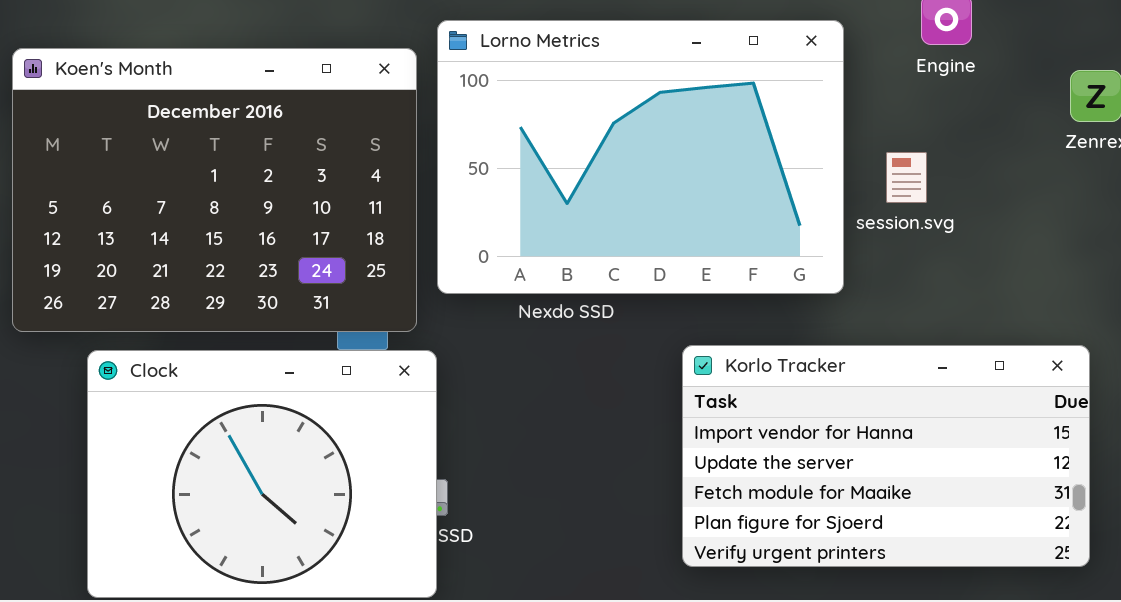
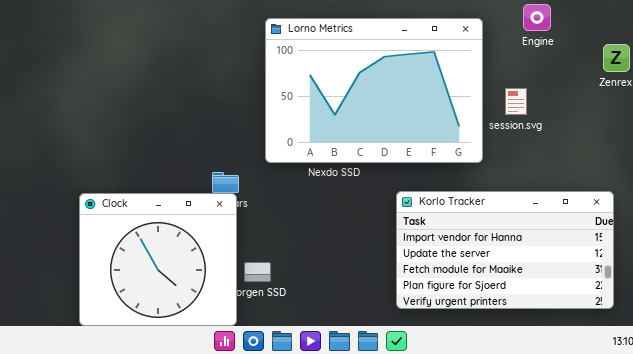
Koen's Month: [12,48,417,332] -> none, closed
Clock: [87,350,437,598] -> [79,193,237,326], resized

